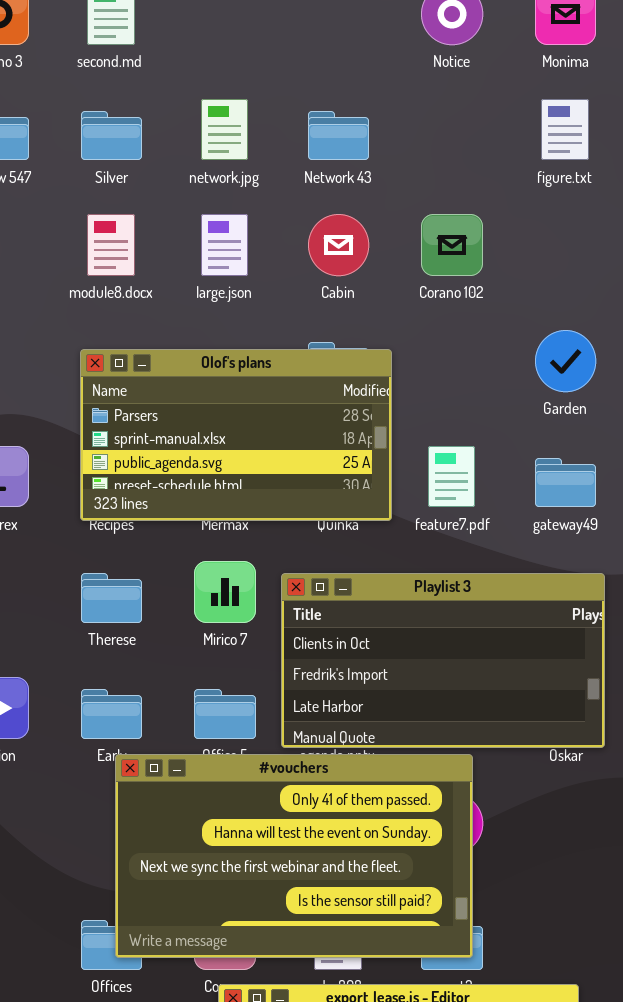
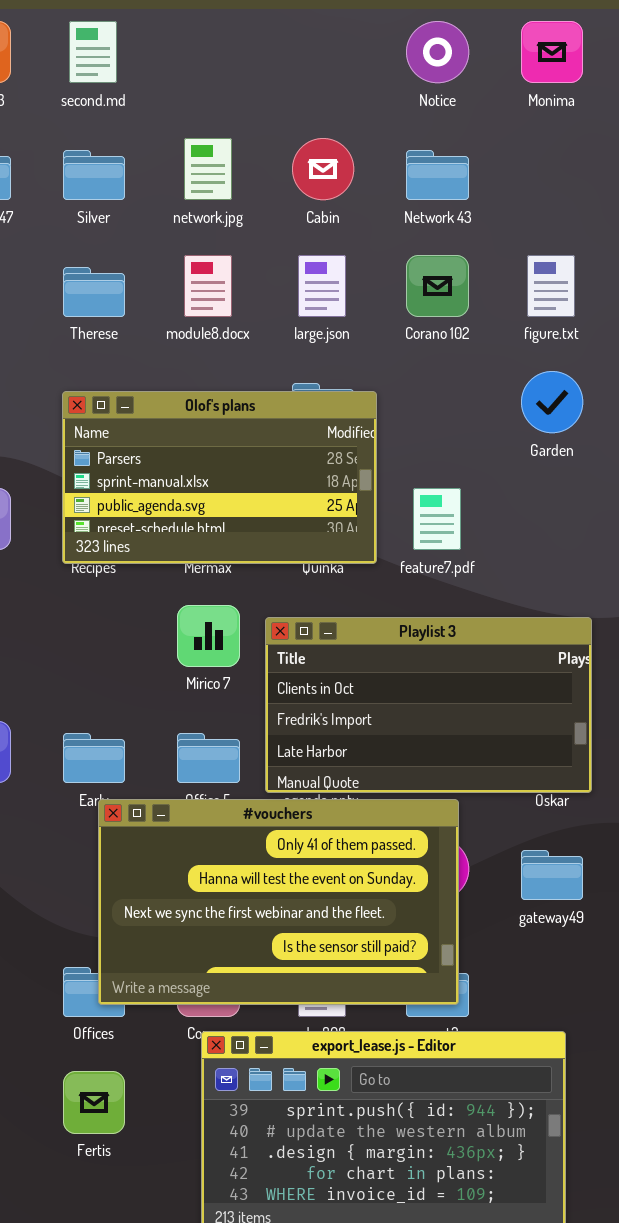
figure.txt: [541,99,589,160] -> [527,255,575,317], moved
Network 43: [308,111,369,160] -> [406,150,469,200], moved
module8.docx: [87,214,135,276] -> [184,255,232,317], moved
large.json: [201,214,248,276] -> [298,255,346,317], moved
Cabin: [308,214,369,276] -> [292,138,354,200], moved
gateway49: [535,458,596,507] -> [521,850,583,900], moved
Therese: [81,573,142,623] -> [63,267,125,317], moved

